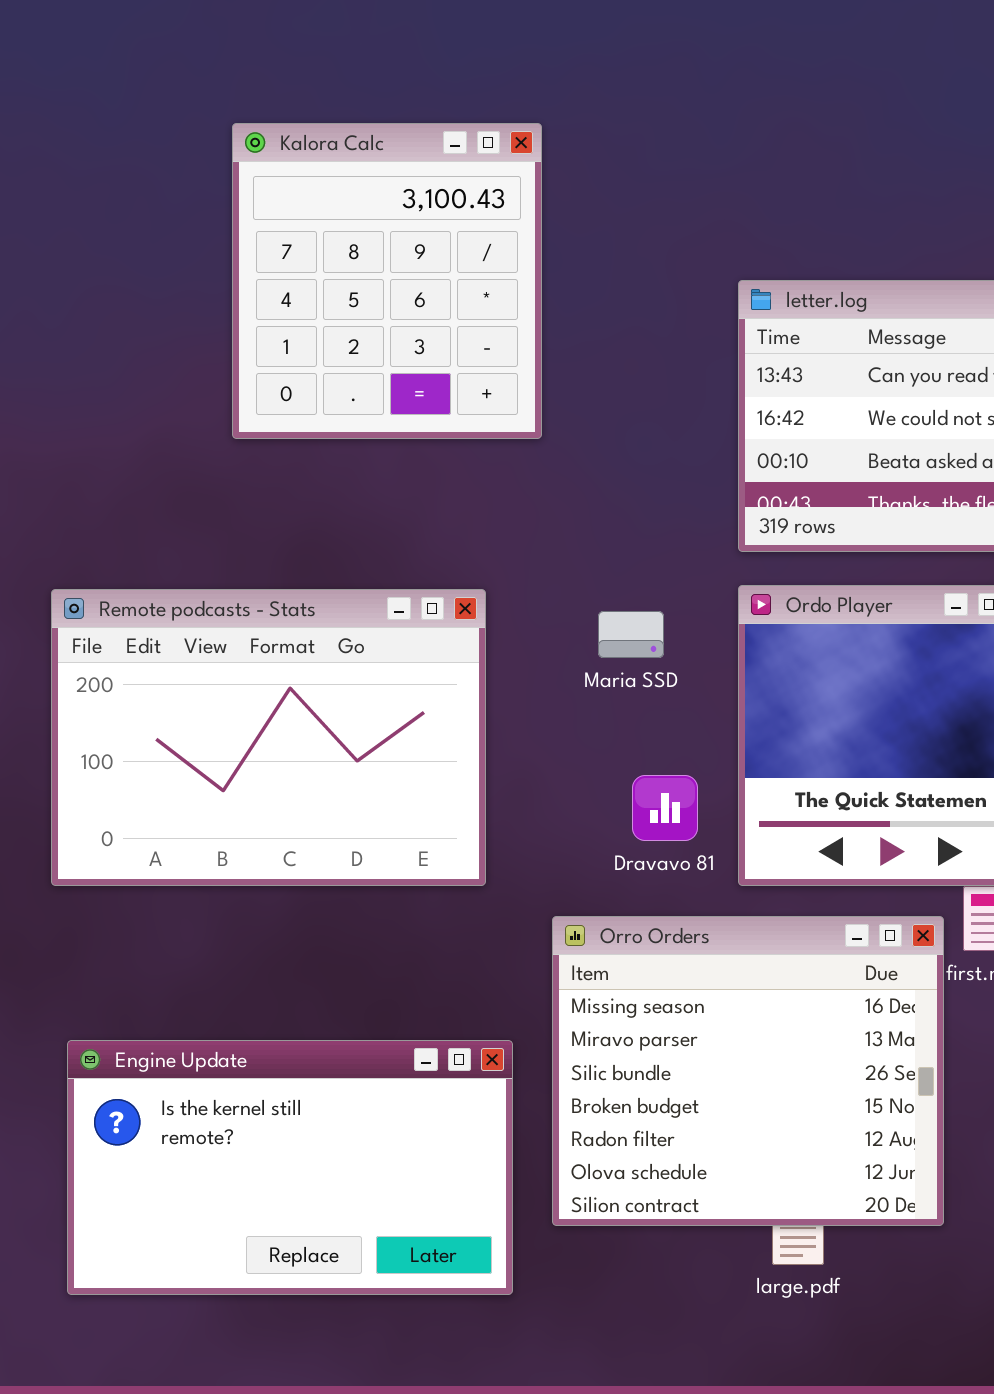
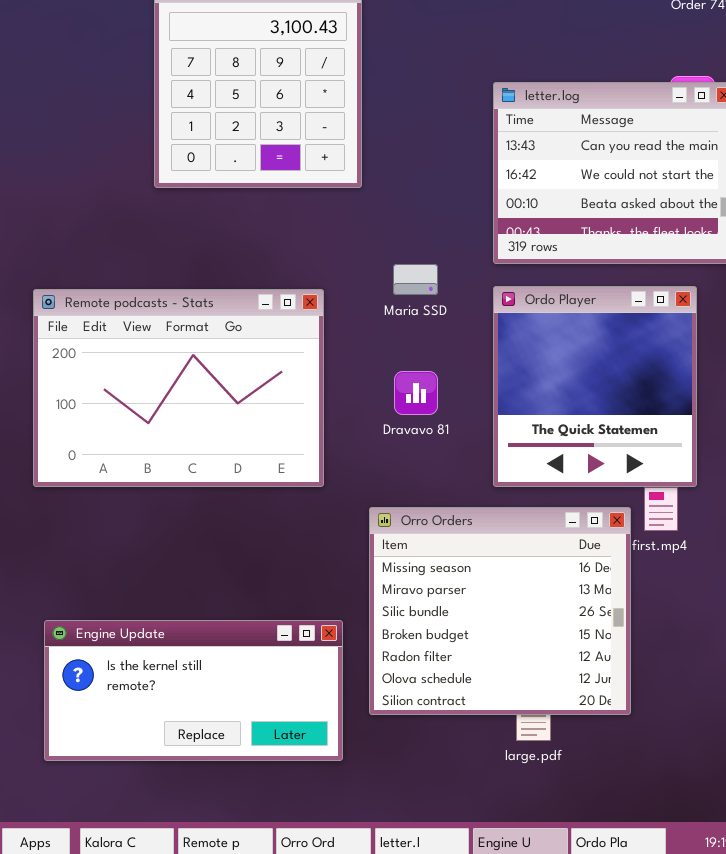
Maria SSD: [598,611,664,658] -> [393,264,438,295], moved
Dravavo 81: [632,775,698,841] -> [394,371,438,415], moved
Engine Update: [67,1040,513,1295] -> [44,620,343,761], resized

